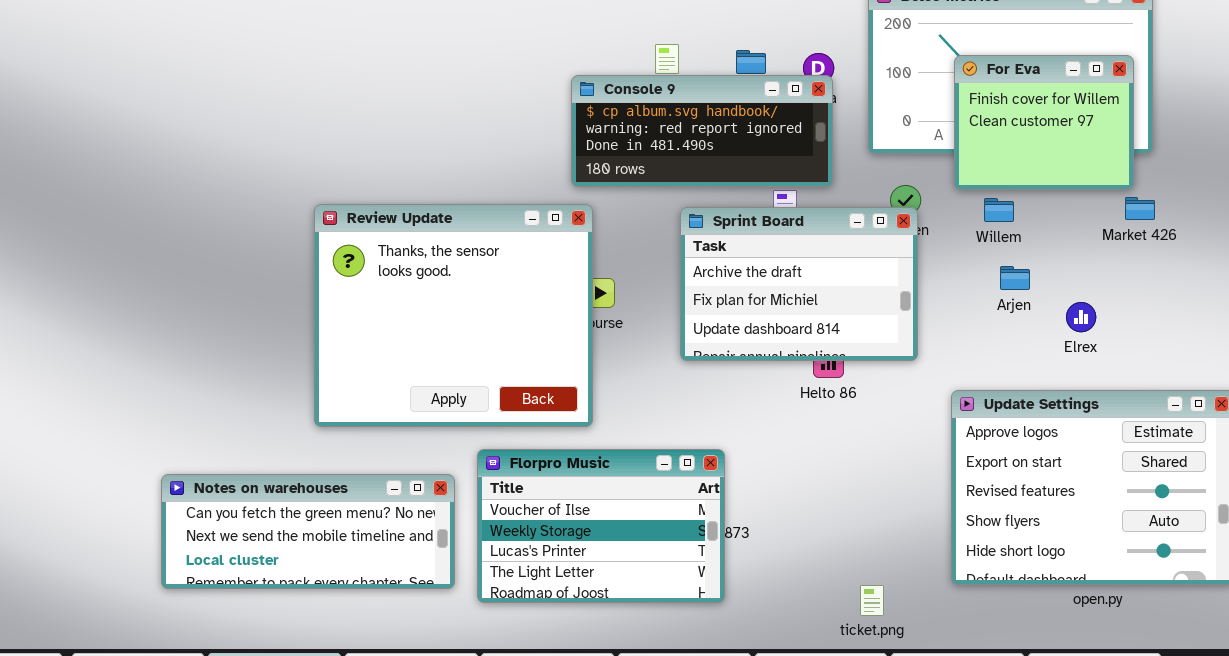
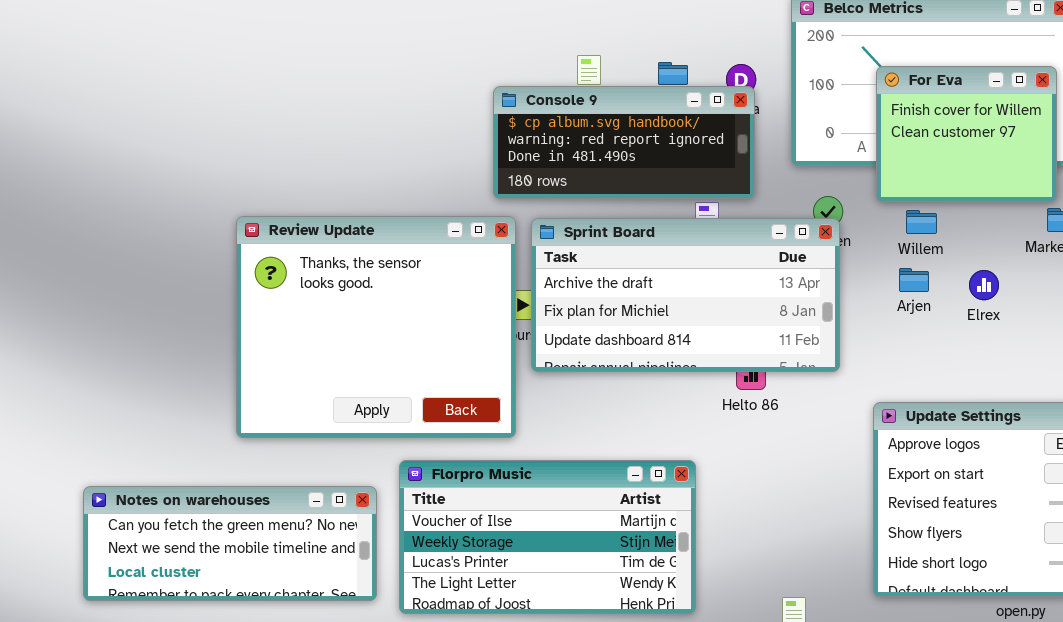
Sprint Board: [680,207,918,361] -> [531,218,840,372], resized
Arjen: [1000,266,1030,290] -> [899,268,929,292], moved
Elrex: [1066,302,1096,332] -> [969,270,999,300], moved
Florpro Music: [477,449,725,603] -> [399,460,696,614], resized

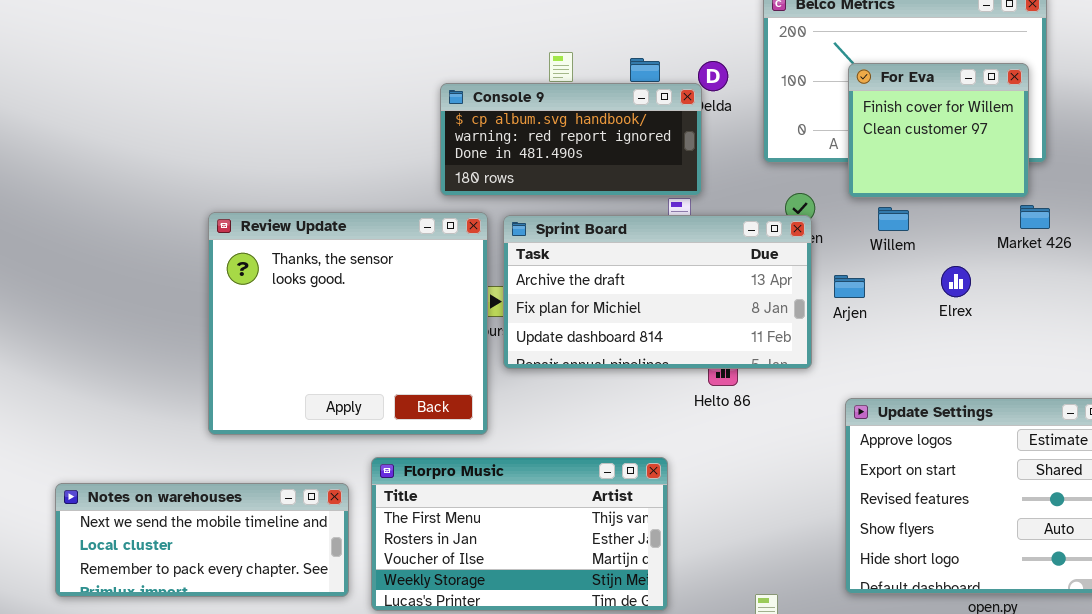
Console 9: [493,86,755,199] -> [440,83,702,196], moved
Arjen: [899,268,929,292] -> [834,275,865,298], moved
Florpro Music: [399,460,696,614] -> [371,457,668,611], scrolled up 2 rows
Notes on warehouses: [83,486,377,601] -> [55,483,349,597], scrolled down 1 row

